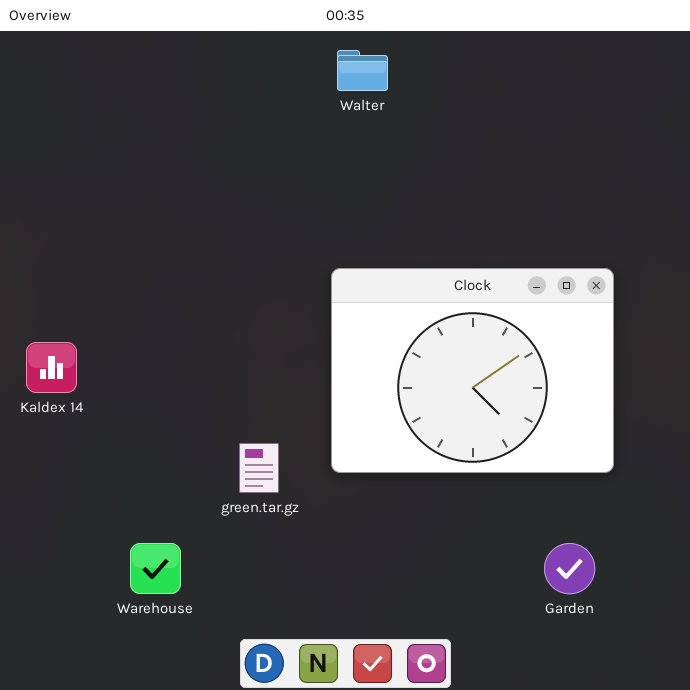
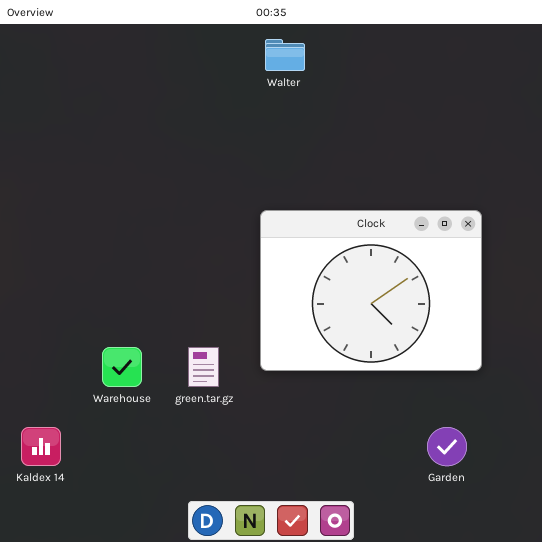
Kaldex 14: [26,342,77,393] -> [21,427,61,466], moved
Warehouse: [130,543,181,594] -> [102,347,142,387], moved

